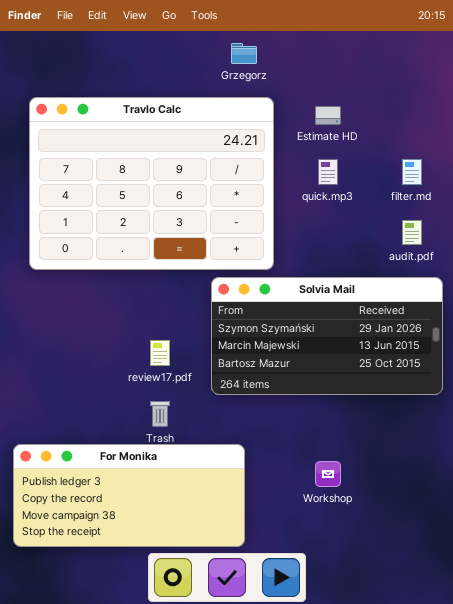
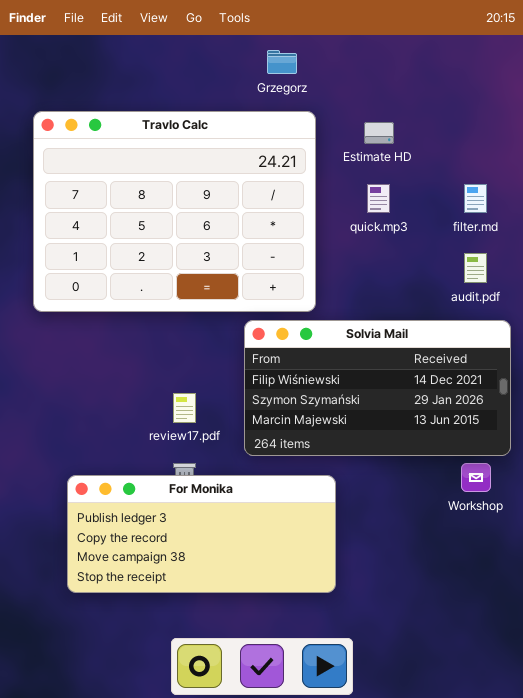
Solvia Mail: [211,277,443,395] -> [244,320,511,456], scrolled up 1 row
For Monika: [13,444,245,547] -> [67,475,336,593], moved
Workshop: [315,461,341,487] -> [461,463,491,492], moved

